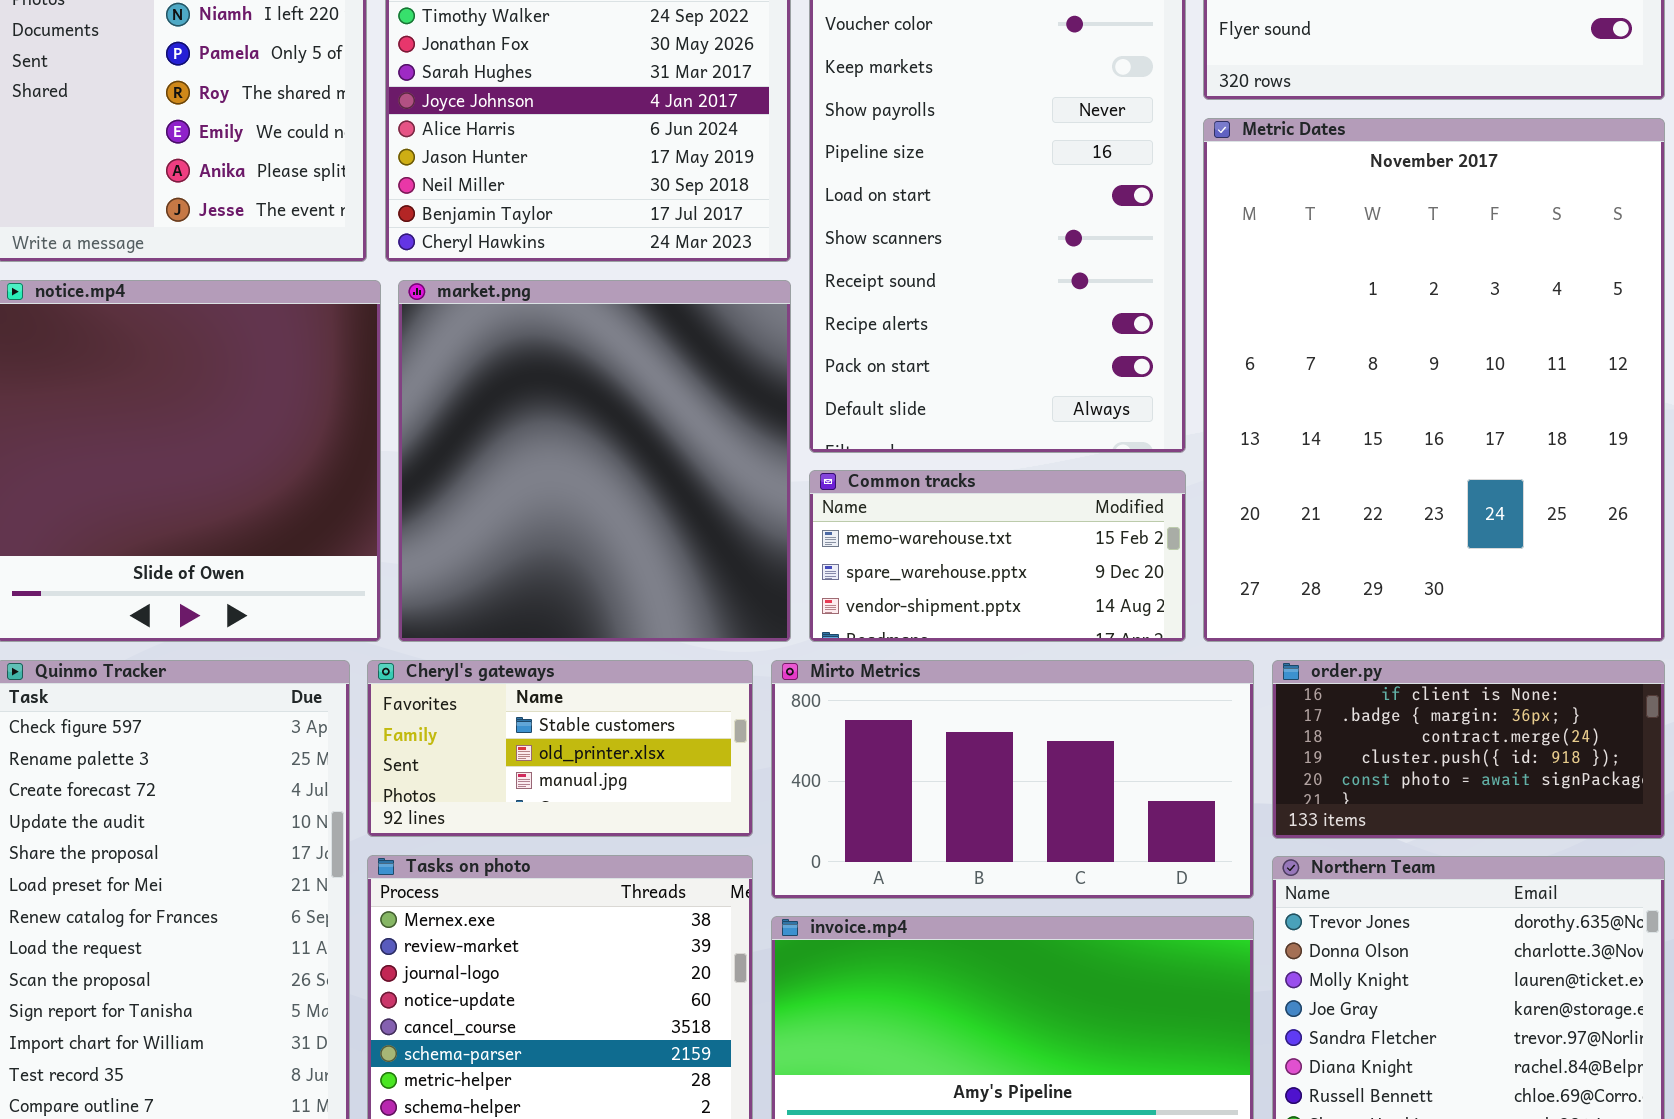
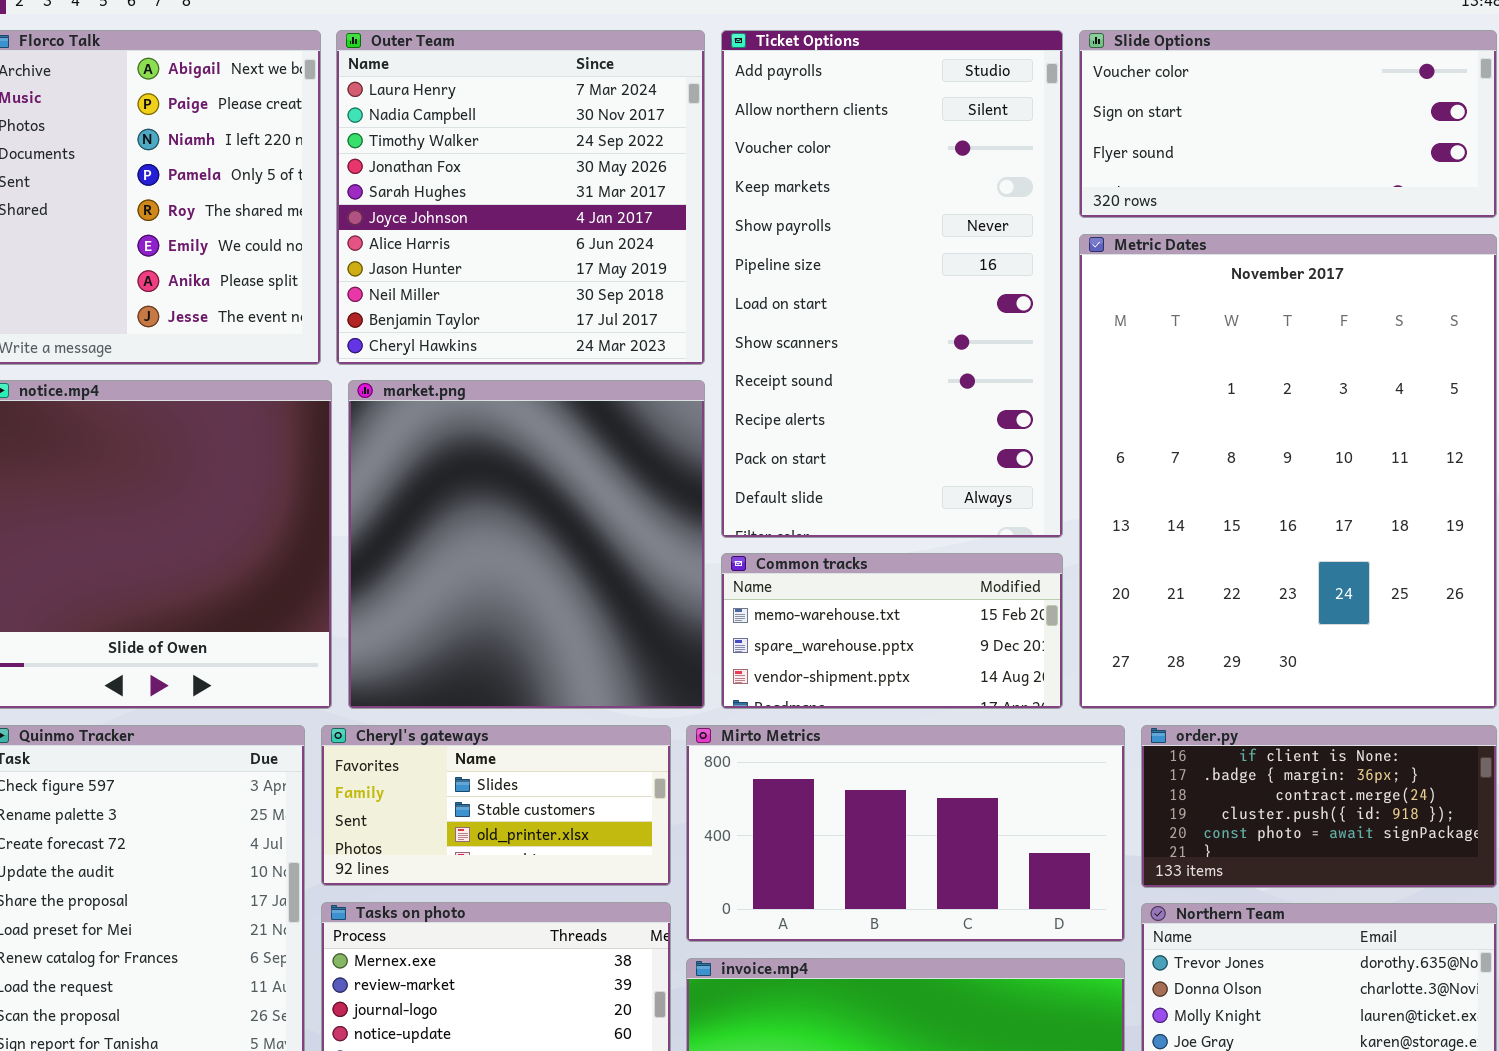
Cheryl's gateways: [367,660,753,837] -> [321,725,671,886], scrolled up 1 row

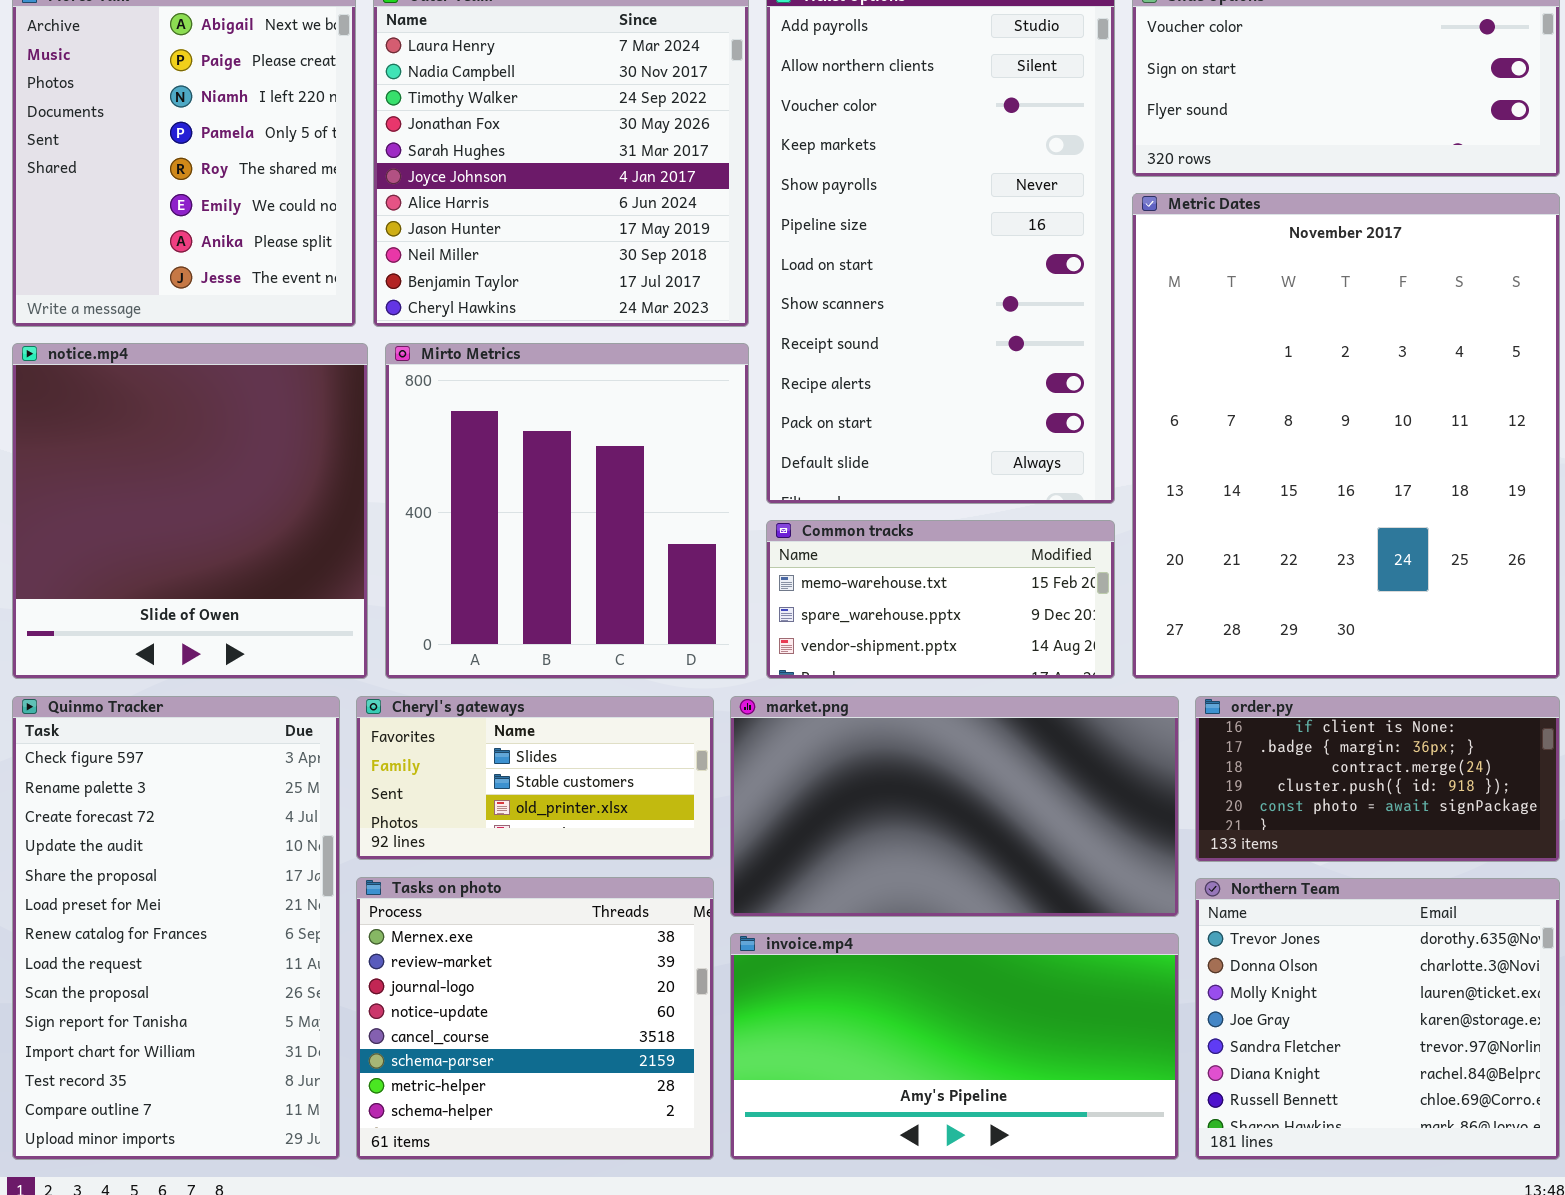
market.png: [348,380,705,709] -> [730,696,1179,917], moved, resized
Mirto Metrics: [686,725,1125,942] -> [385,343,749,679], moved, resized

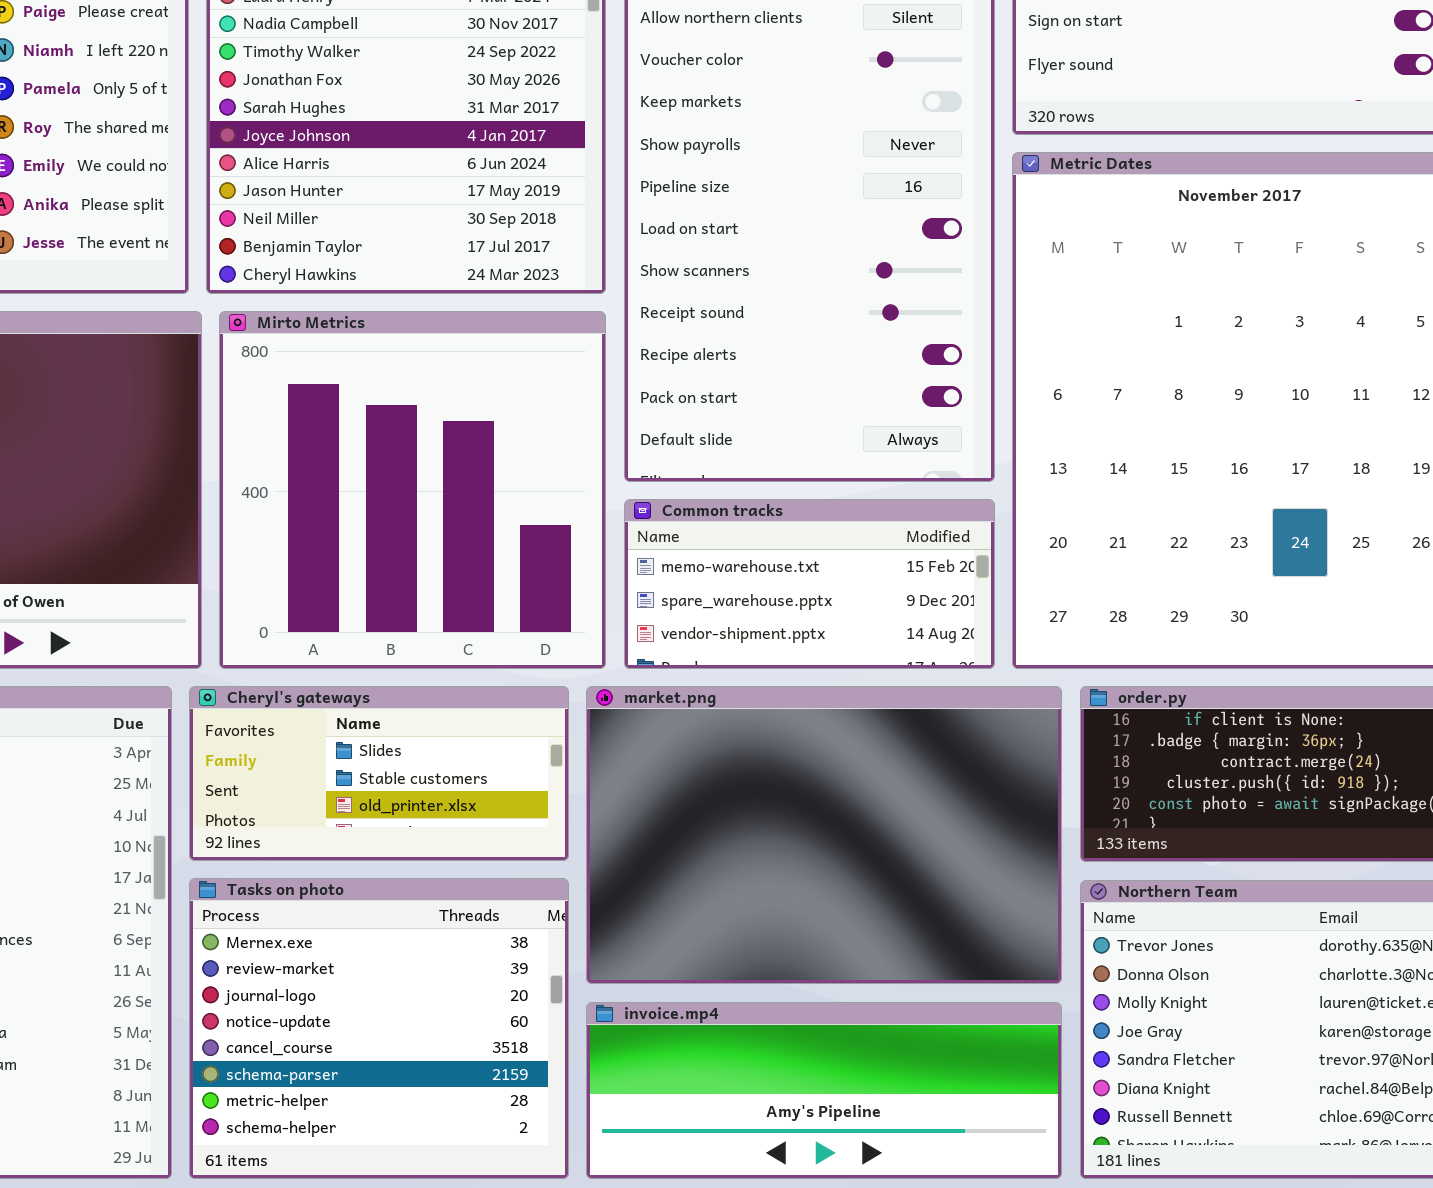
market.png: [730,696,1179,917] -> [586,686,1062,984], resized
invoice.mp4: [730,933,1179,1160] -> [586,1002,1062,1179], resized

